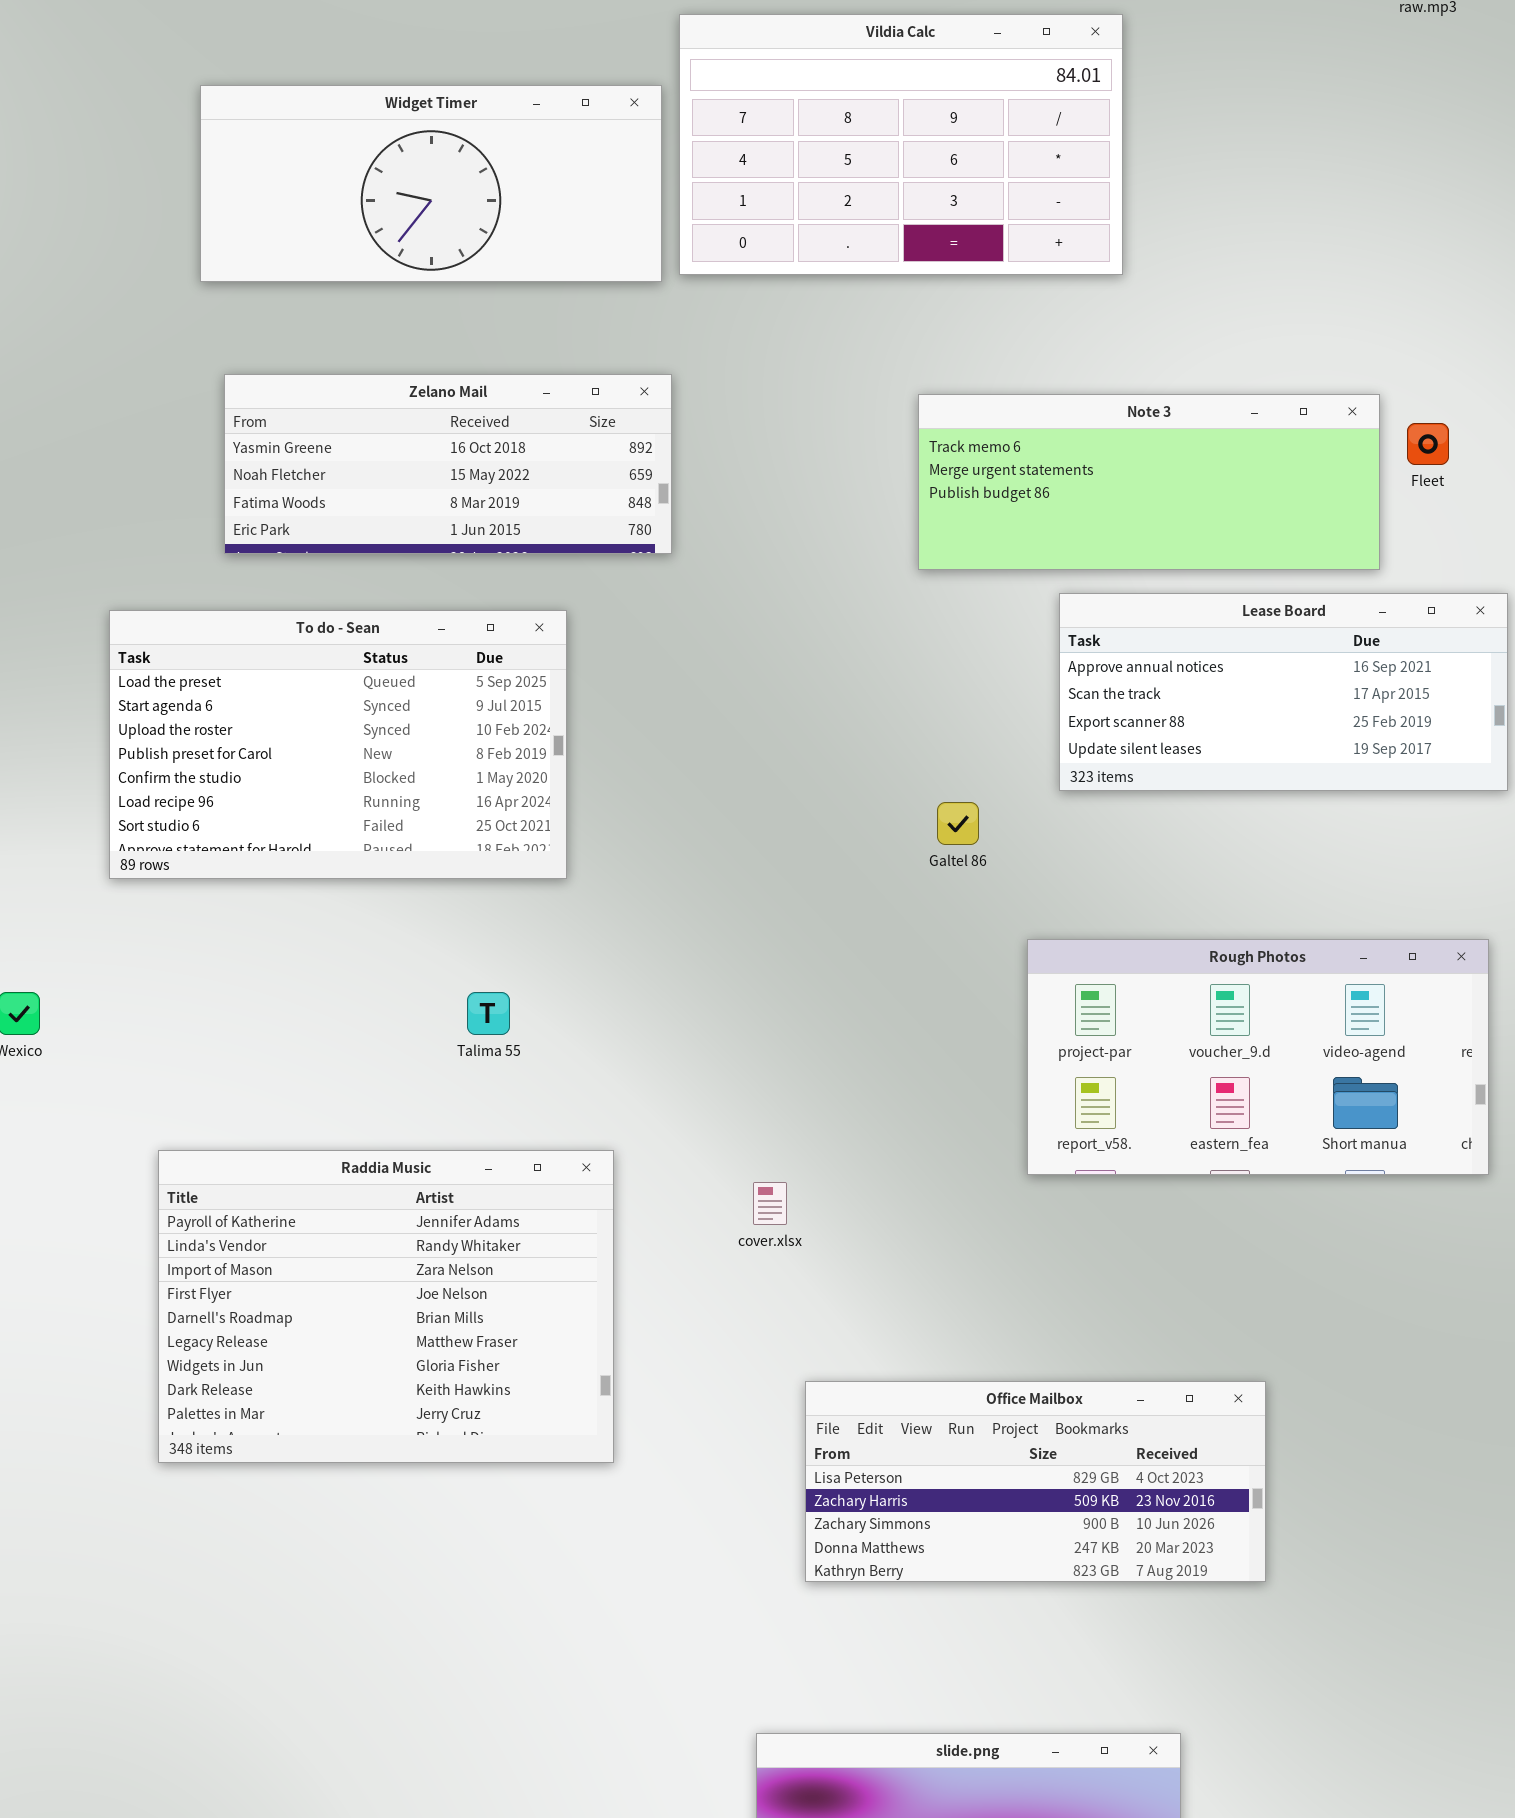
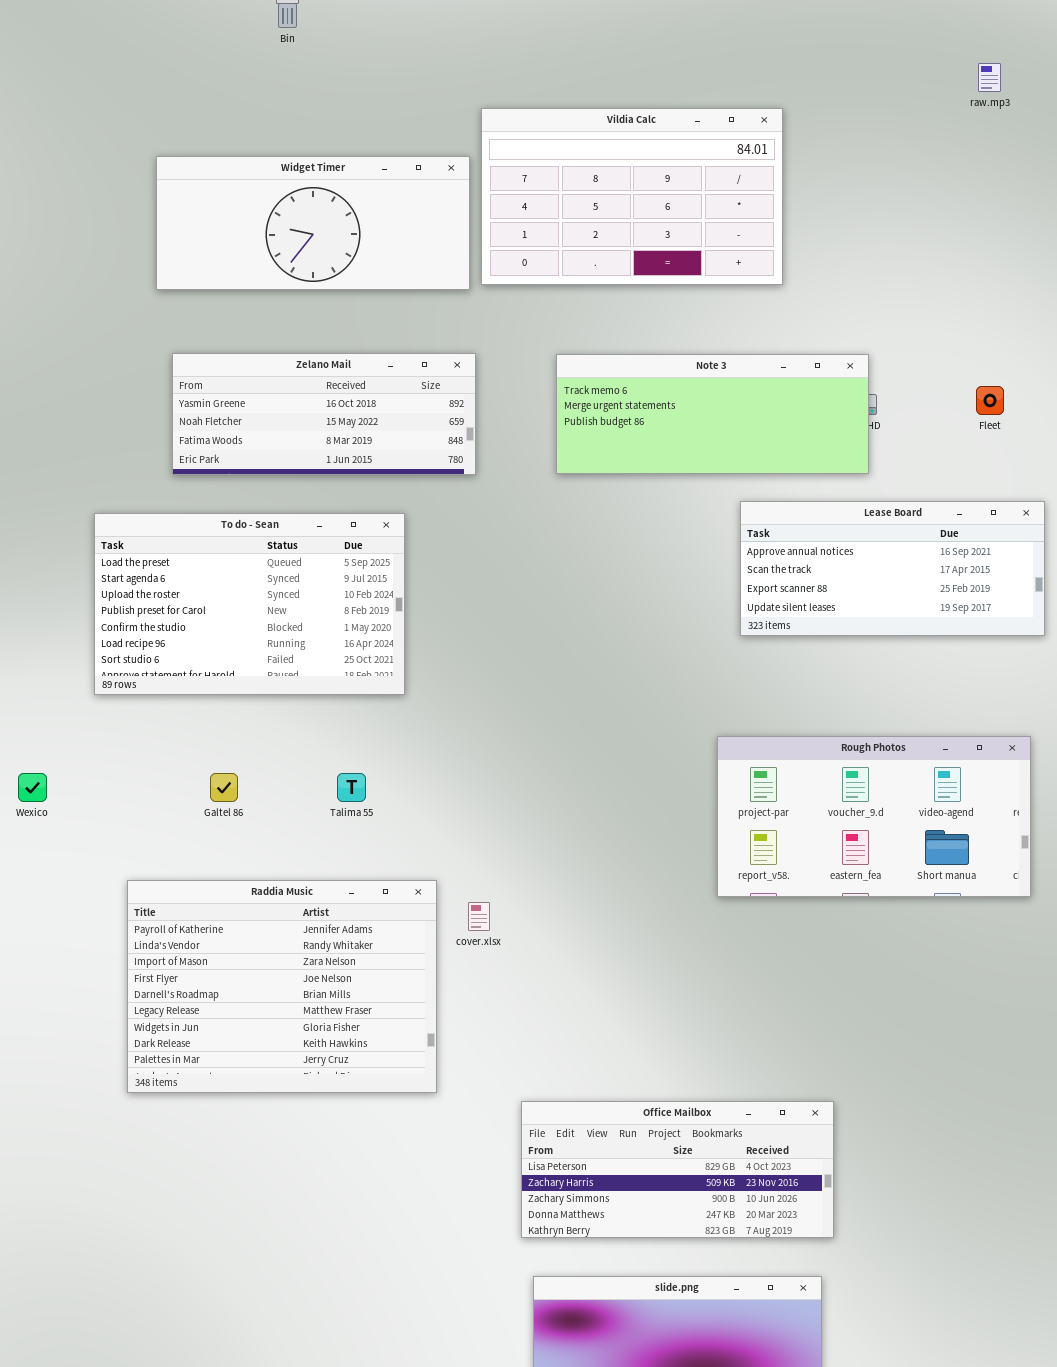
Note 3: [918,394,1380,570] -> [556,354,869,474], moved
Galtel 86: [937,802,979,845] -> [210,773,238,802], moved
cover.xlsx: [753,1182,787,1225] -> [468,902,490,931], moved
Office Mailbox: [805,1381,1266,1582] -> [521,1101,834,1238], moved

